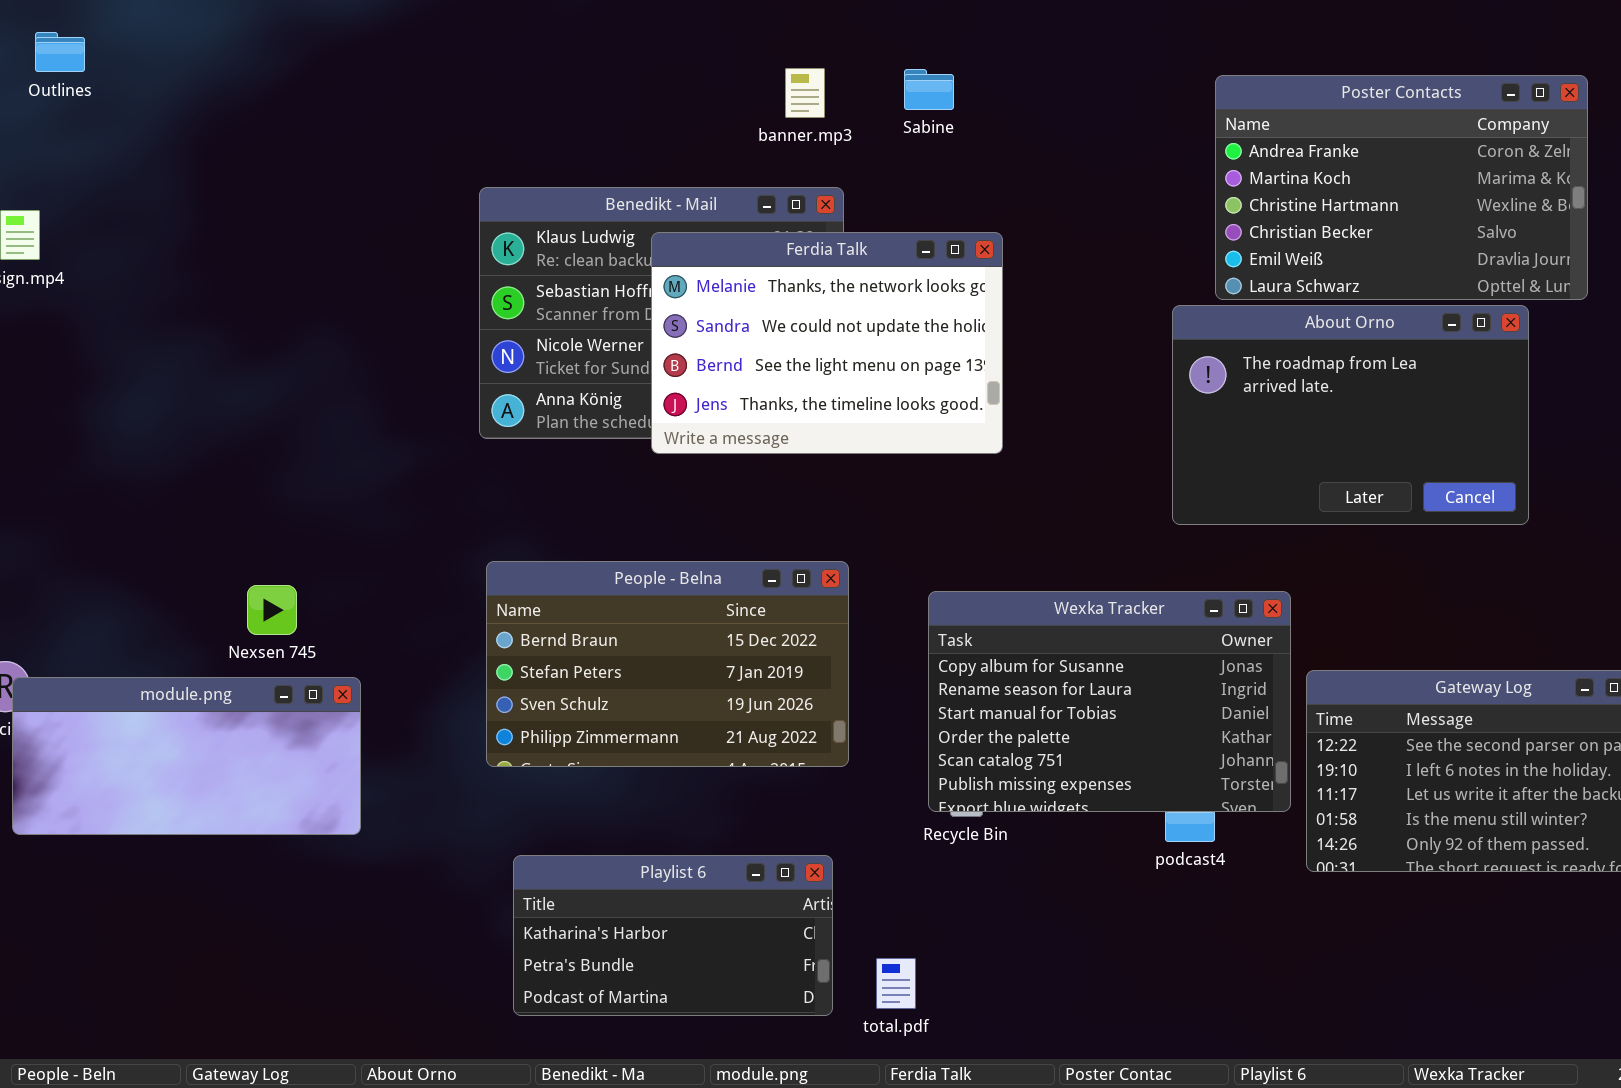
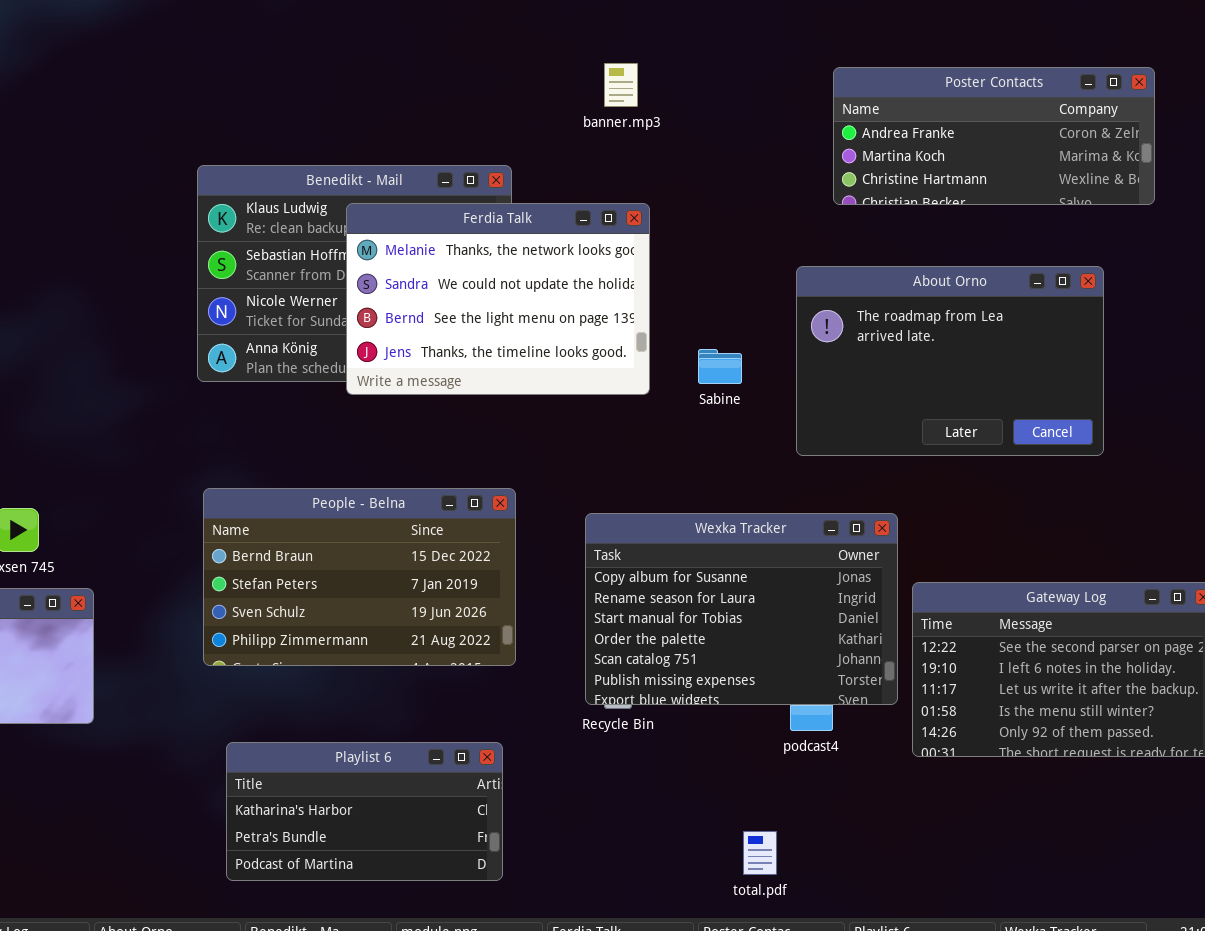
banner.mp3: [785,68,825,118] -> [604,63,638,107], moved
Sabine: [904,69,954,110] -> [698,349,742,384], moved
Poster Contacts: [1215,75,1588,300] -> [833,67,1155,205], resized
total.pdf: [876,958,916,1009] -> [743,831,777,875], moved

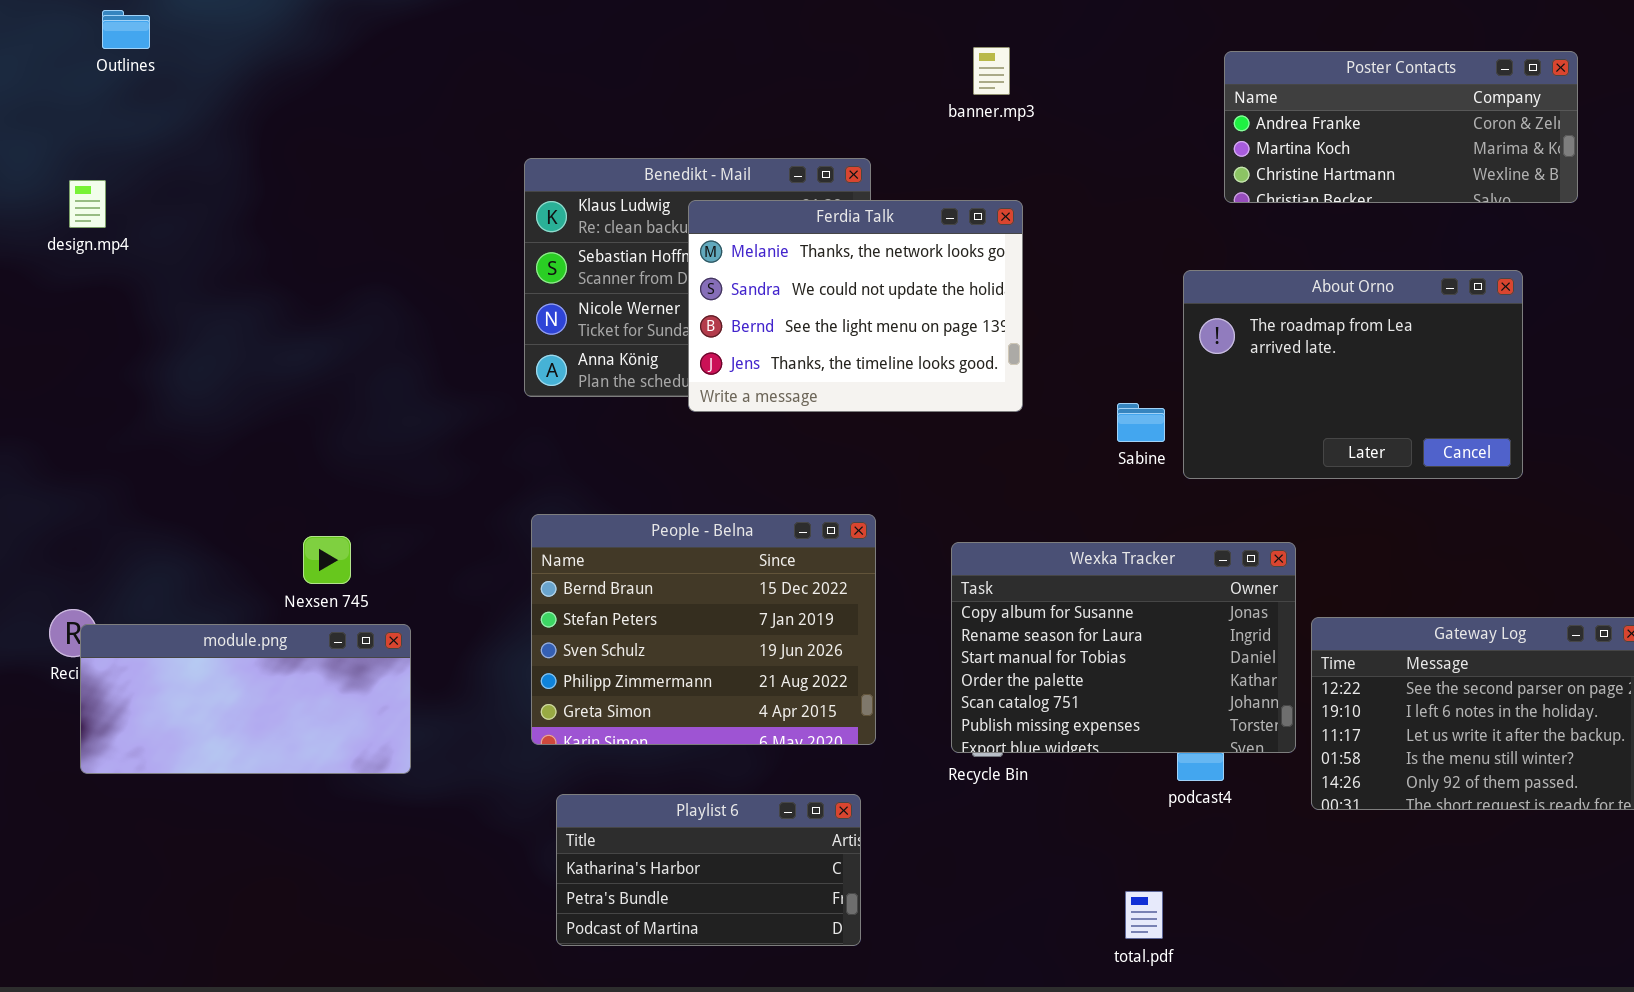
Sabine: [698,349,742,384] -> [1117,403,1165,442], moved
People - Belna: [203,488,516,666] -> [531,514,876,745], resized

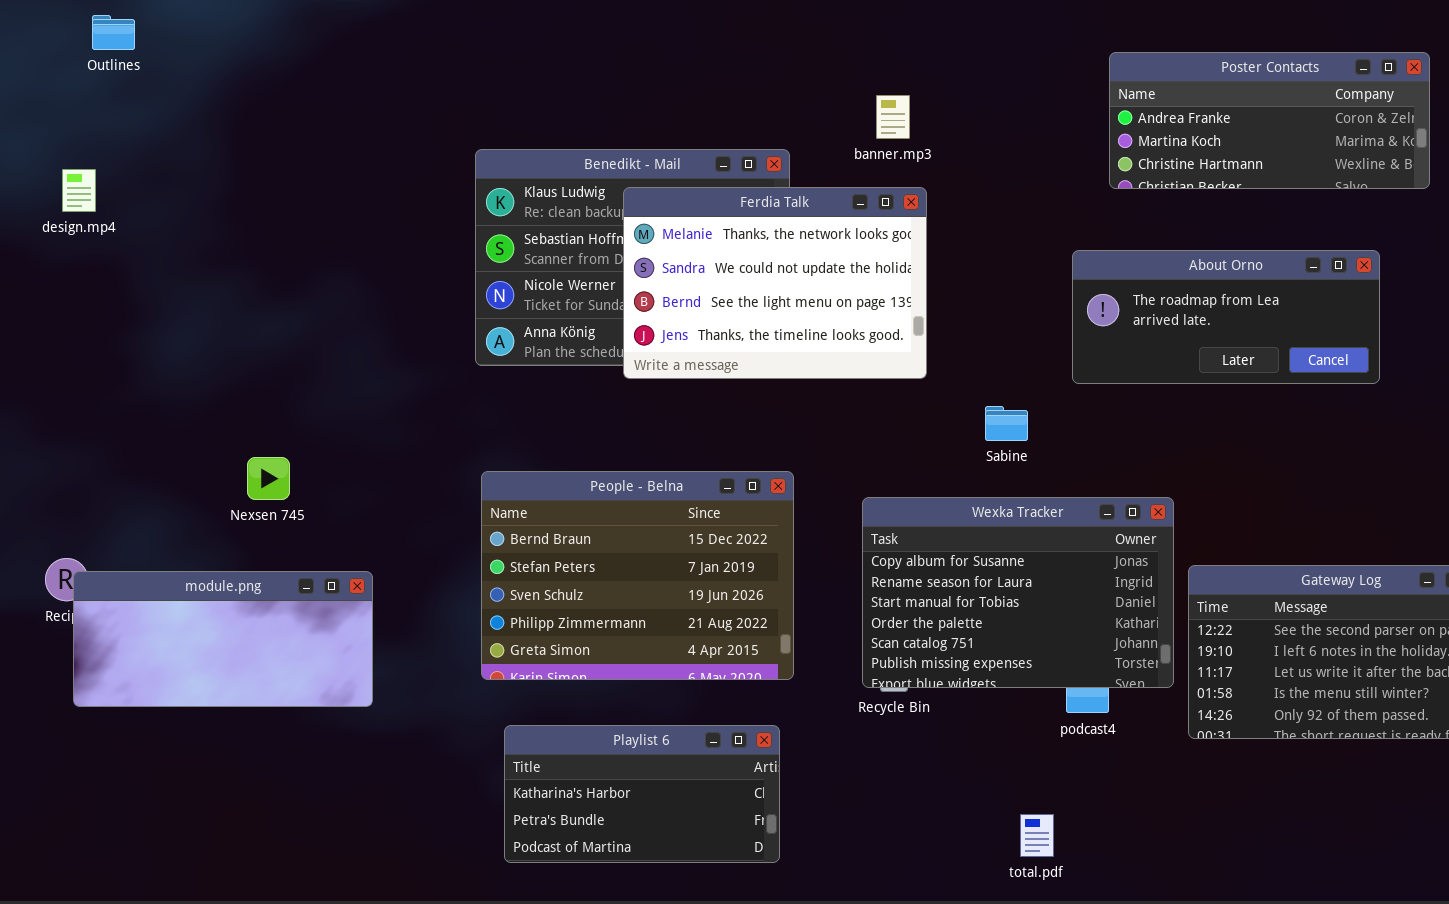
banner.mp3: [973,47,1010,95] -> [876,95,910,139], moved
About Orno: [1183,270,1523,479] -> [1072,250,1380,384], resized
Sabine: [1117,403,1165,442] -> [985,406,1028,441], moved
Nexsen 745: [303,536,351,584] -> [247,457,290,500], moved

